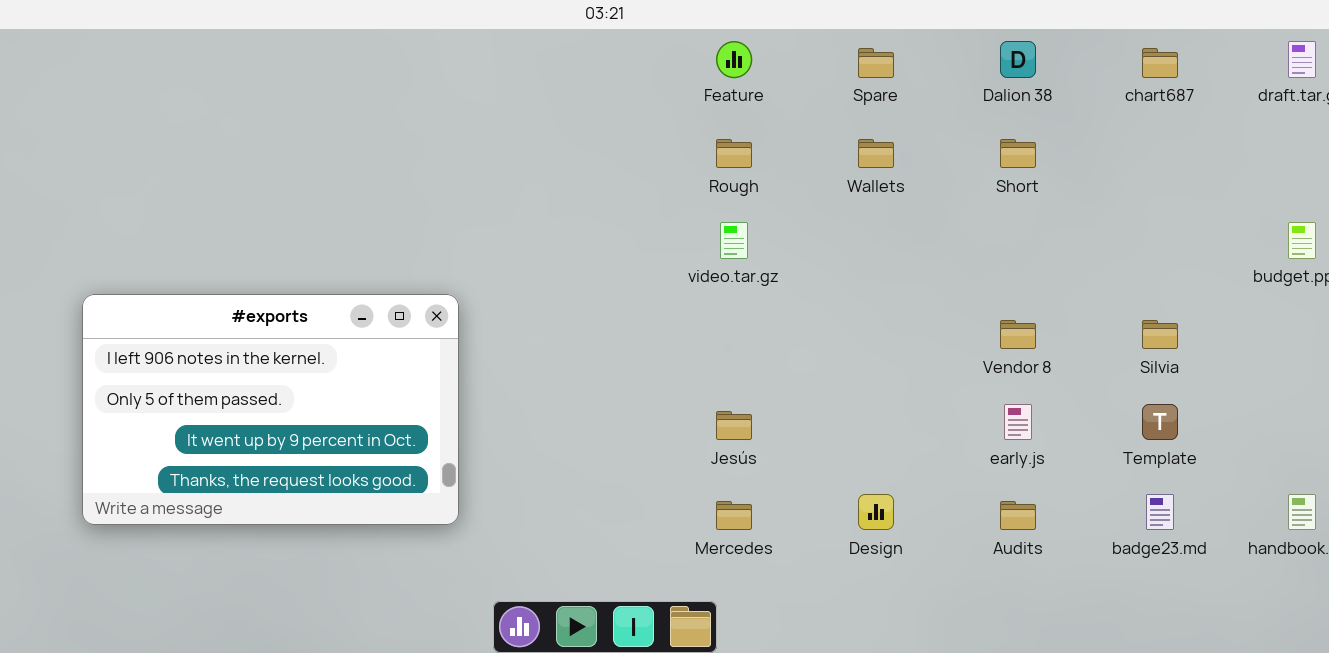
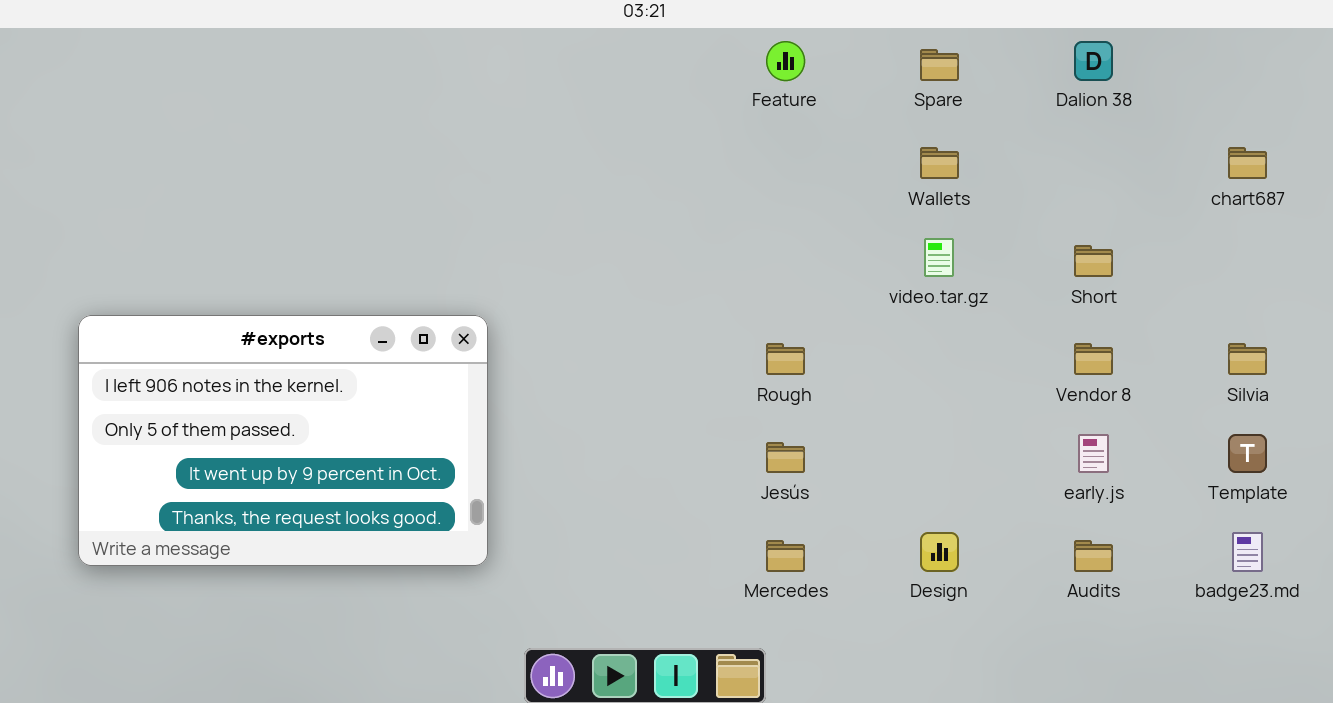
chart687: [1142,48,1178,78] -> [1228,147,1267,179], moved
Rough: [716,139,752,168] -> [766,343,805,375], moved
Short: [1000,139,1036,168] -> [1074,245,1113,277], moved
video.tar.gz: [720,222,748,259] -> [924,238,954,277], moved

